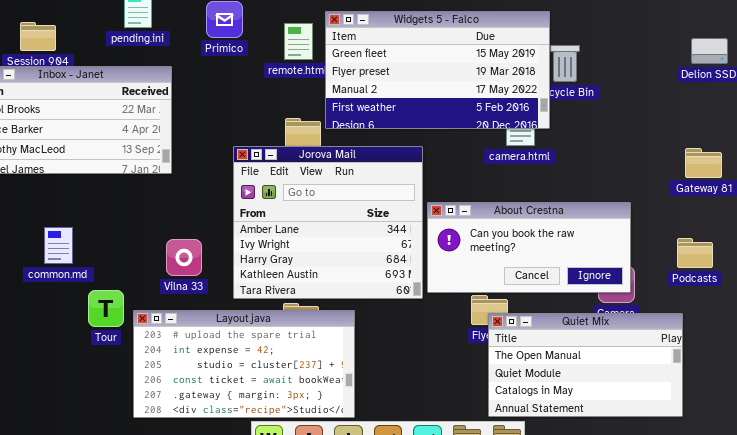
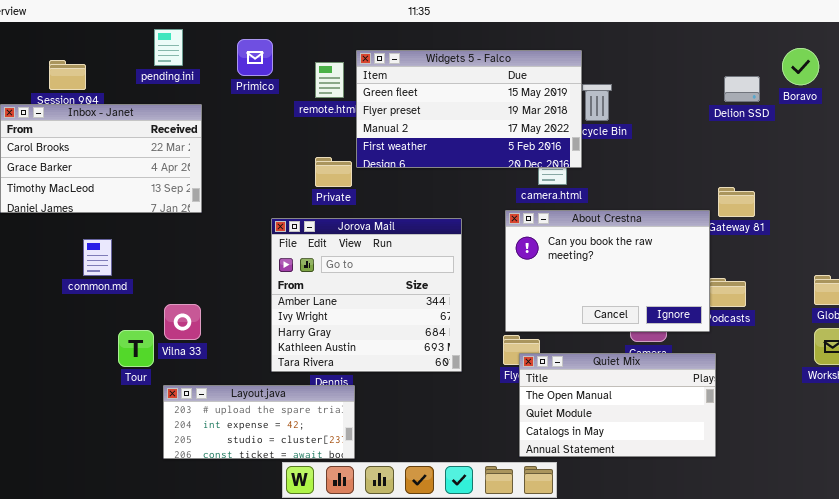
Jorova Mail: [233,146,423,299] -> [271,218,462,372], moved
About Crestna: [427,202,631,293] -> [505,210,710,332], moved, resized
common.md: [44,227,73,264] -> [83,239,112,276], moved
Vilna 33: [166,239,202,276] -> [164,304,201,340], moved
Layout.java: [133,310,355,418] -> [163,385,355,459], resized

